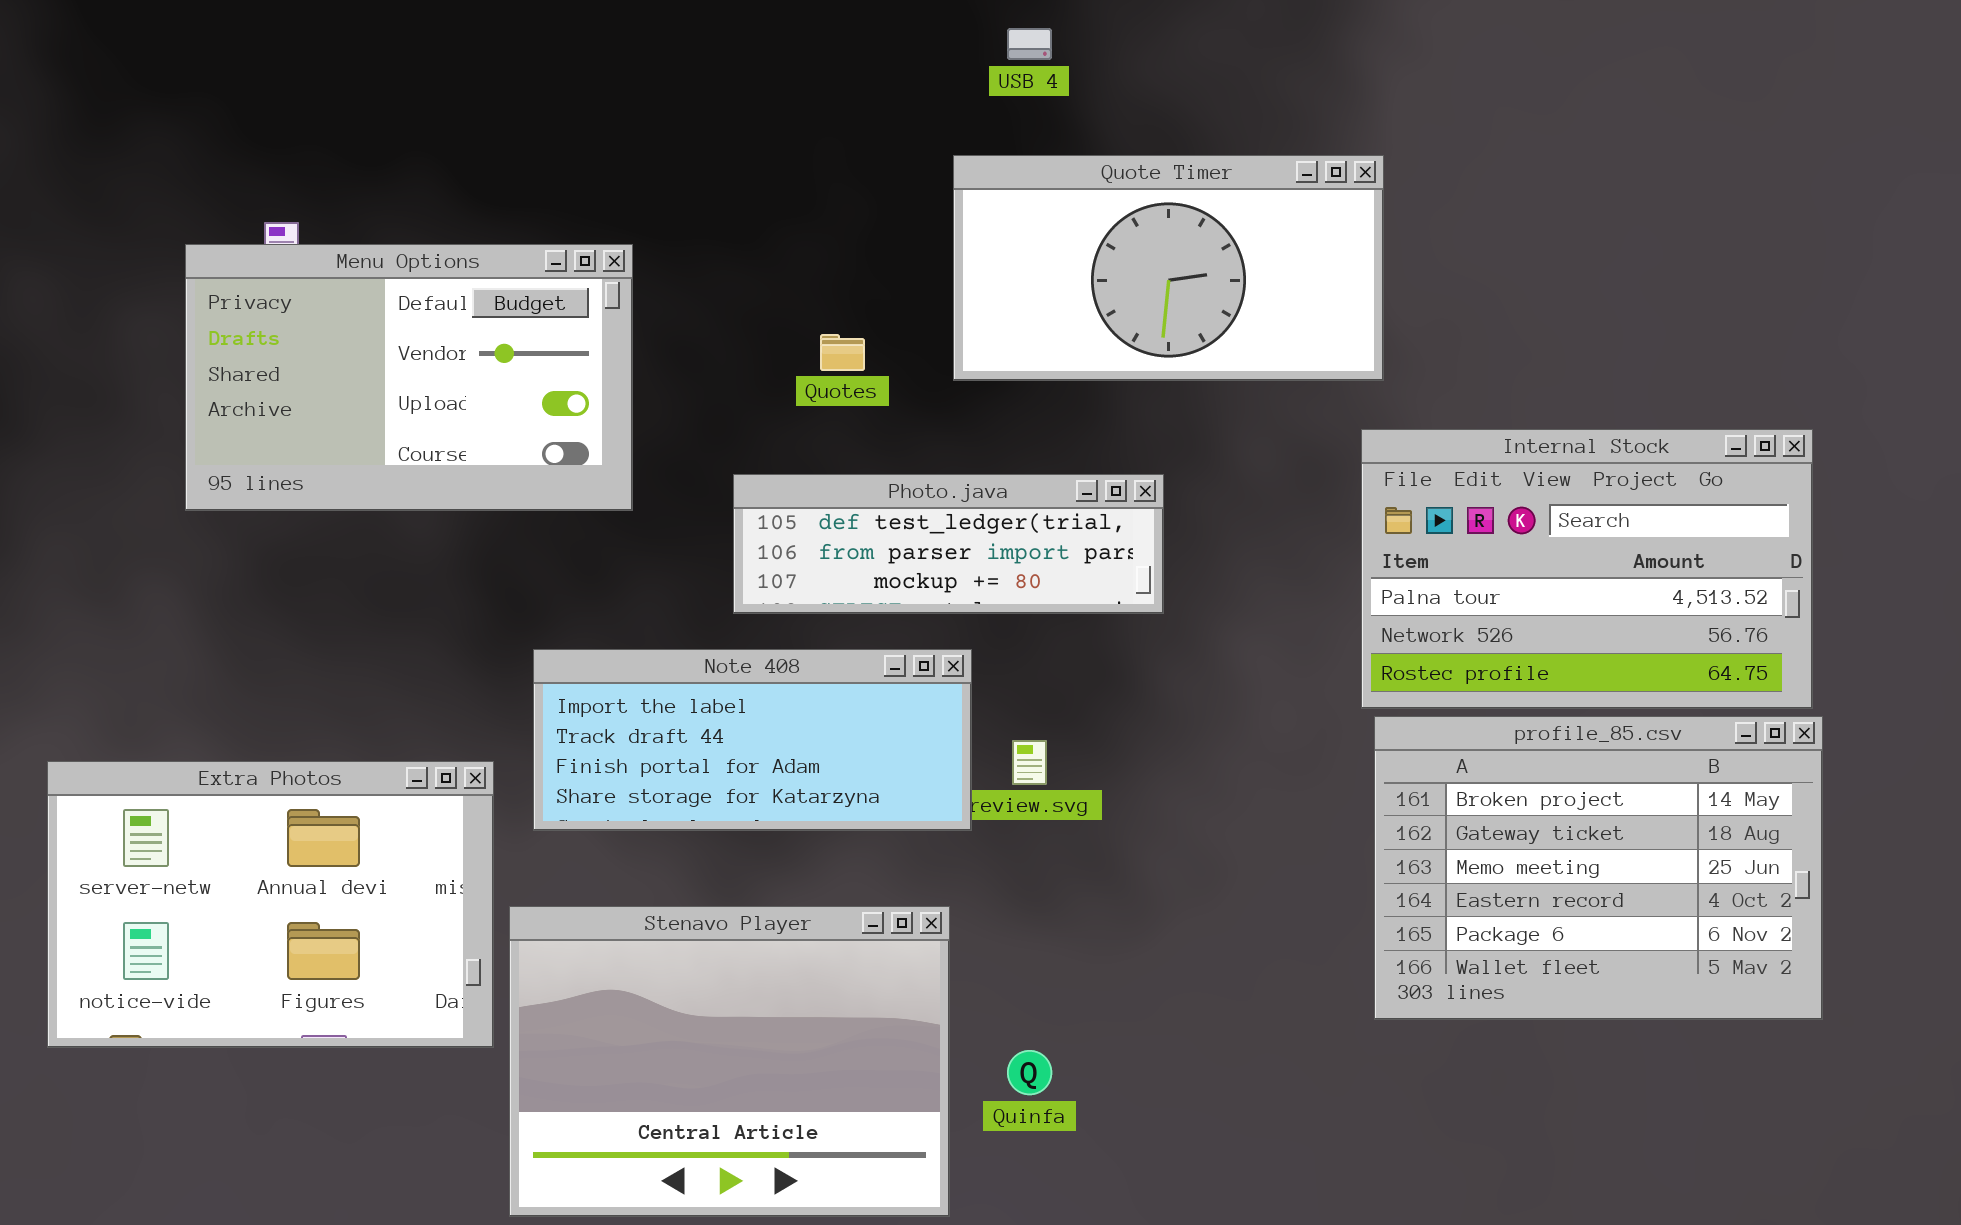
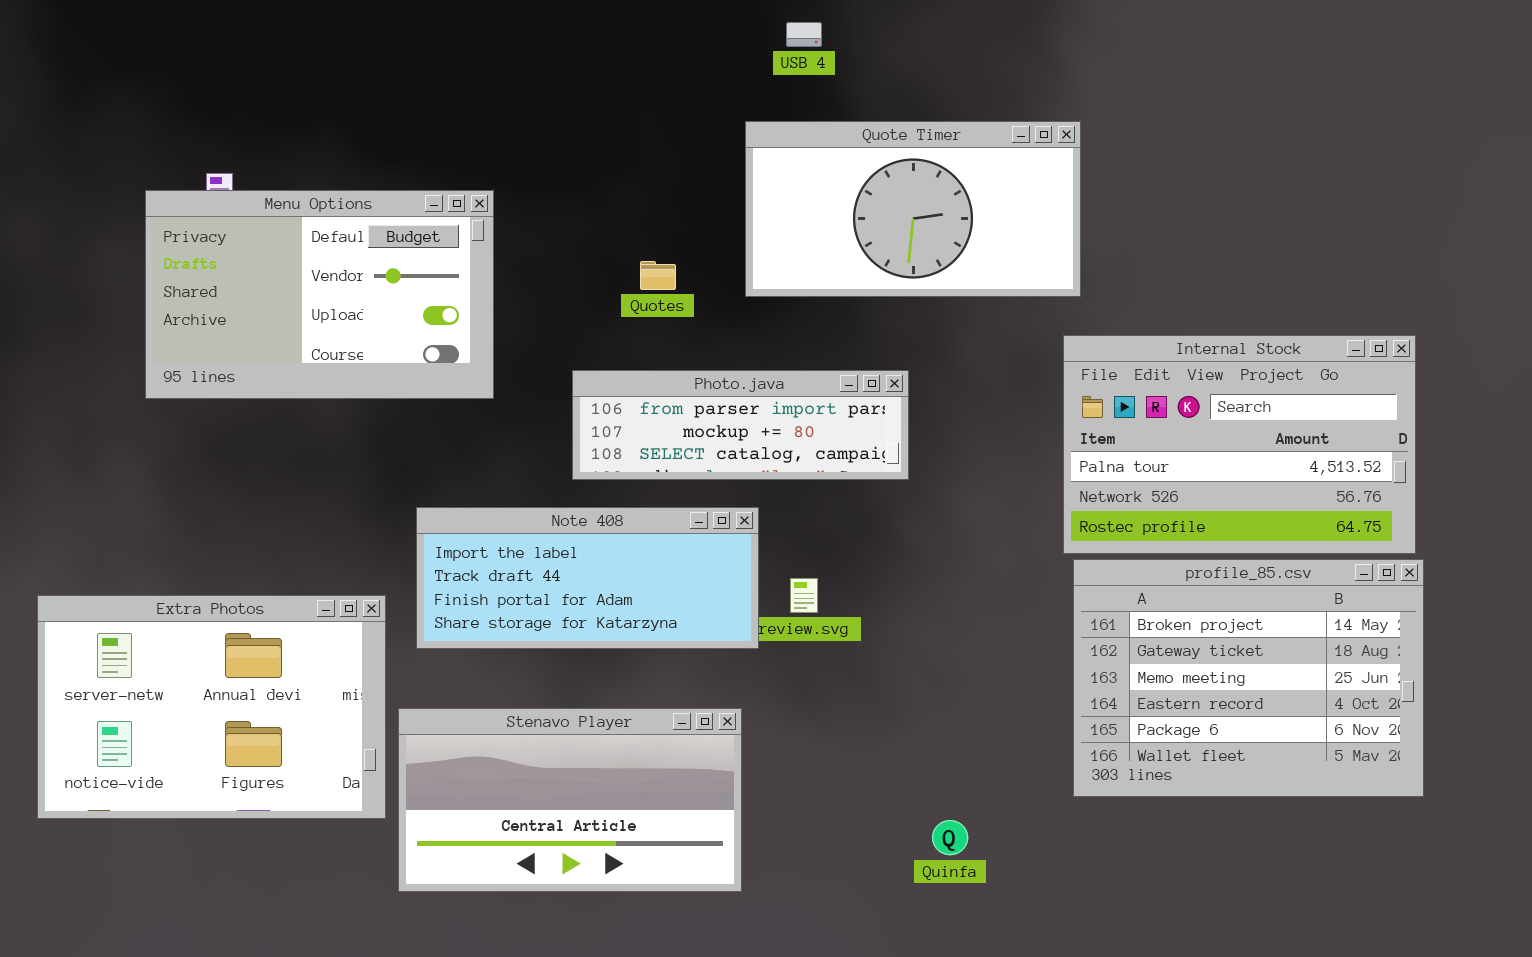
Photo.java: [733,474,1164,614] -> [572,370,909,480], scrolled down 1 row
Stenavo Player: [509,906,950,1217] -> [398,708,742,892], resized
Quinfa: [1007,1050,1052,1095] -> [932,820,968,855], moved

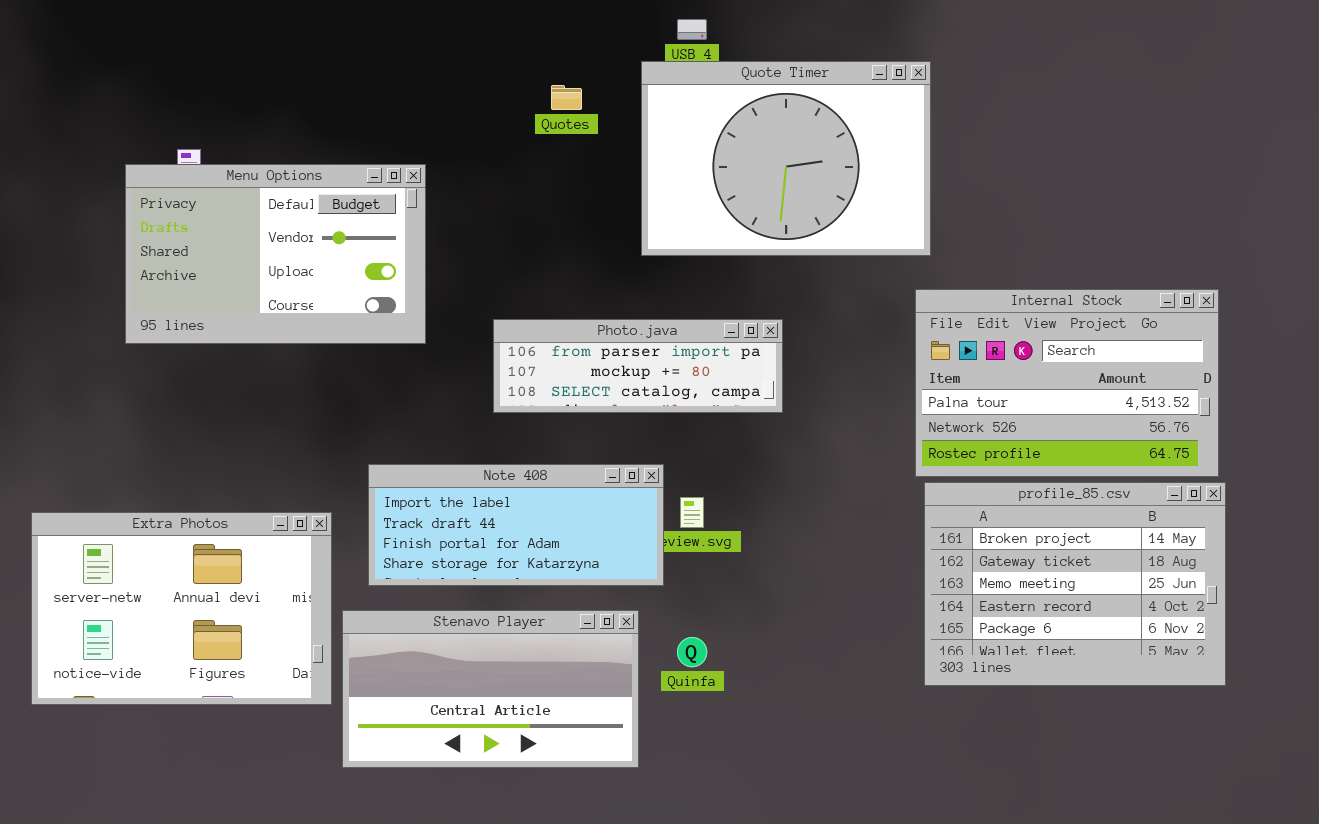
Quote Timer: [745,121,1081,297] -> [641,61,931,256], resized
Quotes: [640,261,676,290] -> [551,85,582,110], moved
Note 408: [416,507,759,649] -> [368,464,664,586], moved
Quinfa: [932,820,968,855] -> [677,637,707,667], moved

